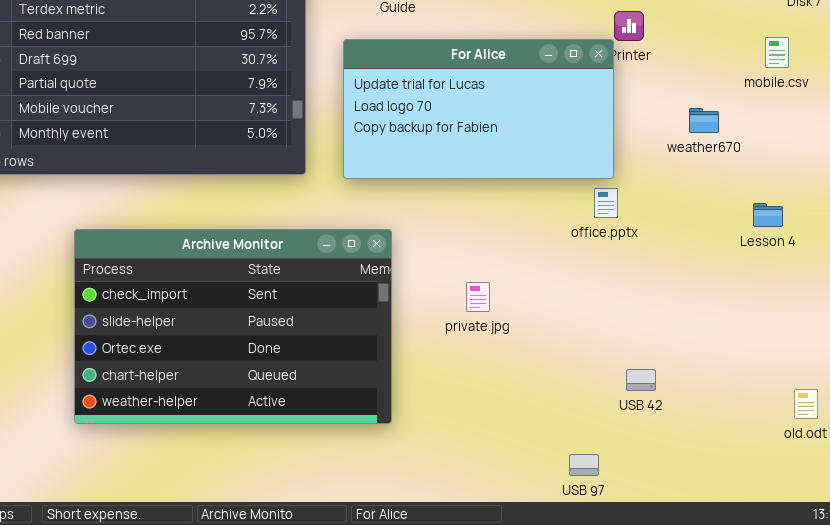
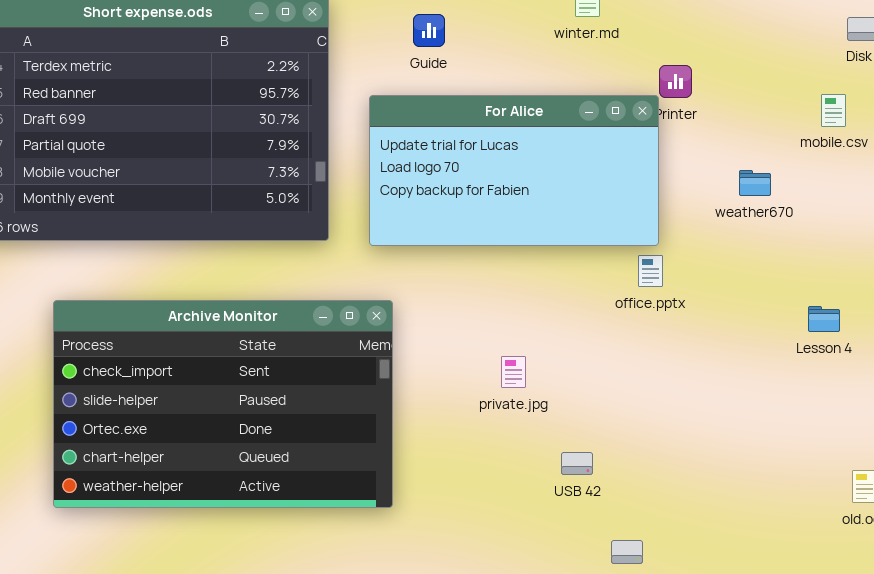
Lesson 4: [753,203,783,227] -> [808,306,840,332], moved
Archive Monitor: [74,229,392,424] -> [53,300,393,508], moved
USB 42: [626,369,656,391] -> [561,452,593,475], moved

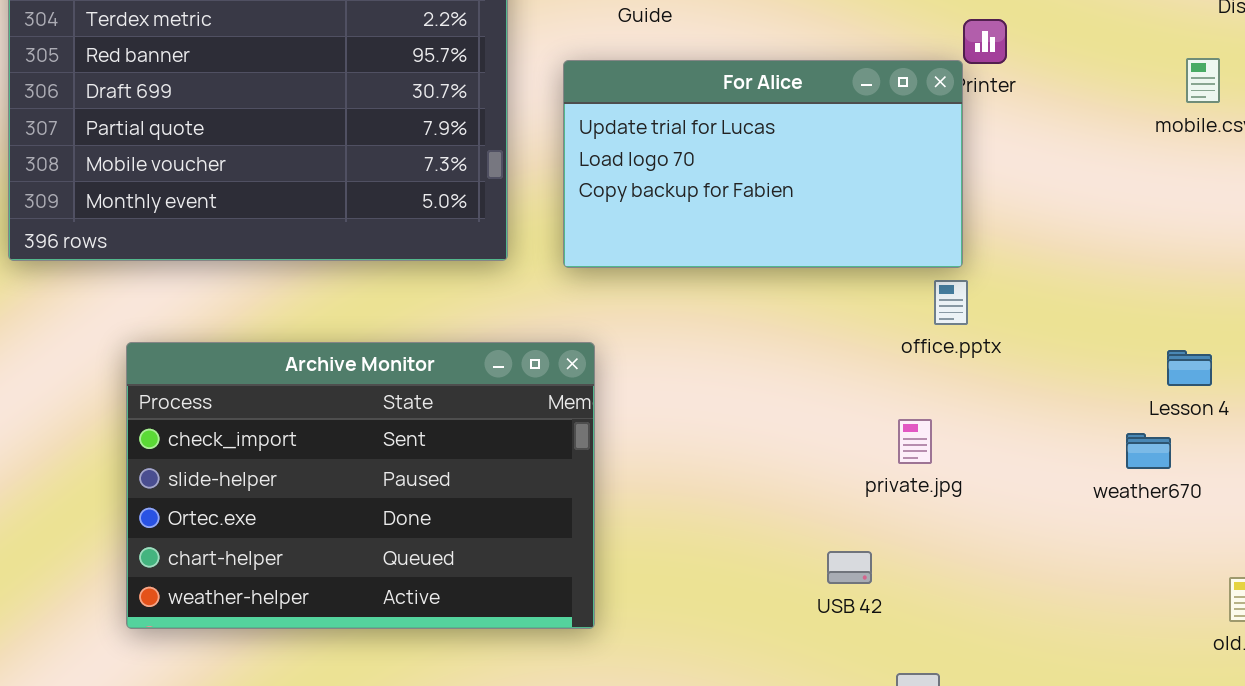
weather670: [739,170,771,196] -> [1126,433,1171,469], moved
private.jpg: [501,356,526,388] -> [898,419,932,464], moved

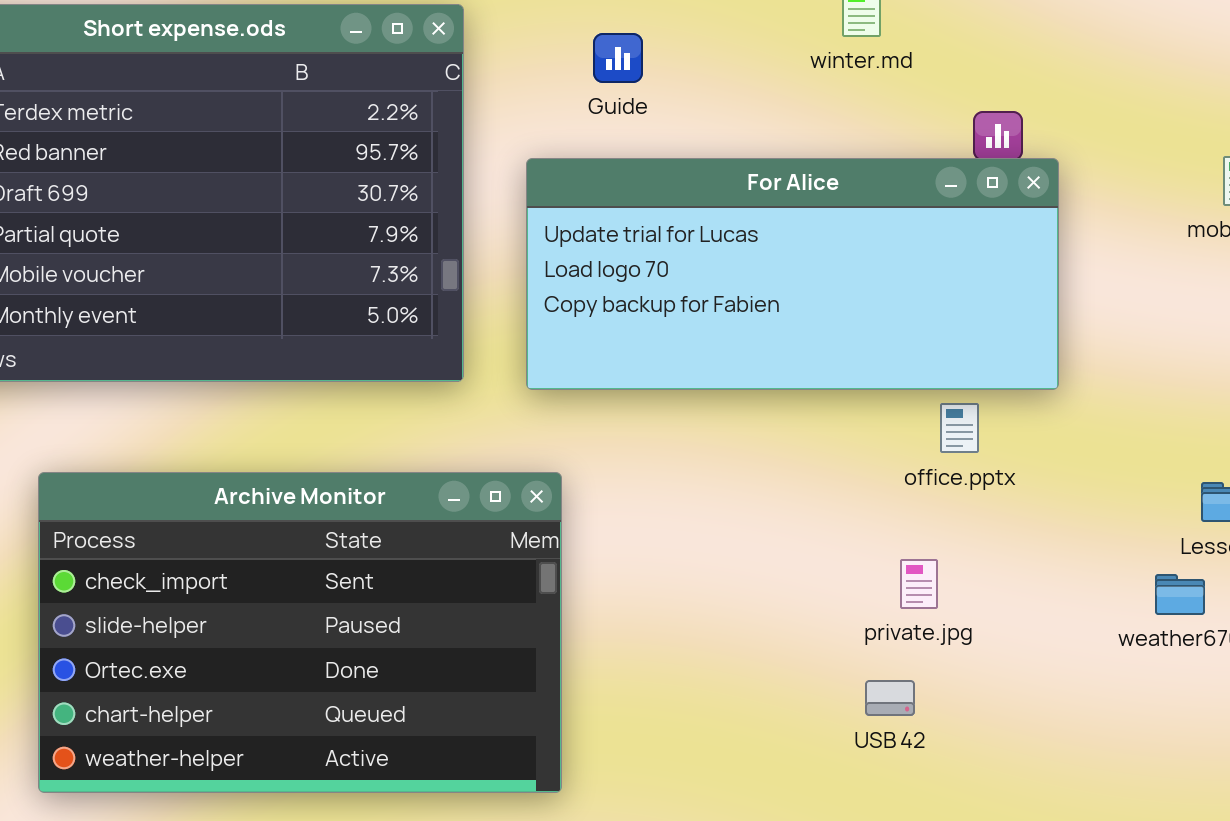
For Alice: [563,60,963,268] -> [526,158,1059,390], resized
USB 42: [827,551,872,584] -> [865,680,915,716], moved

